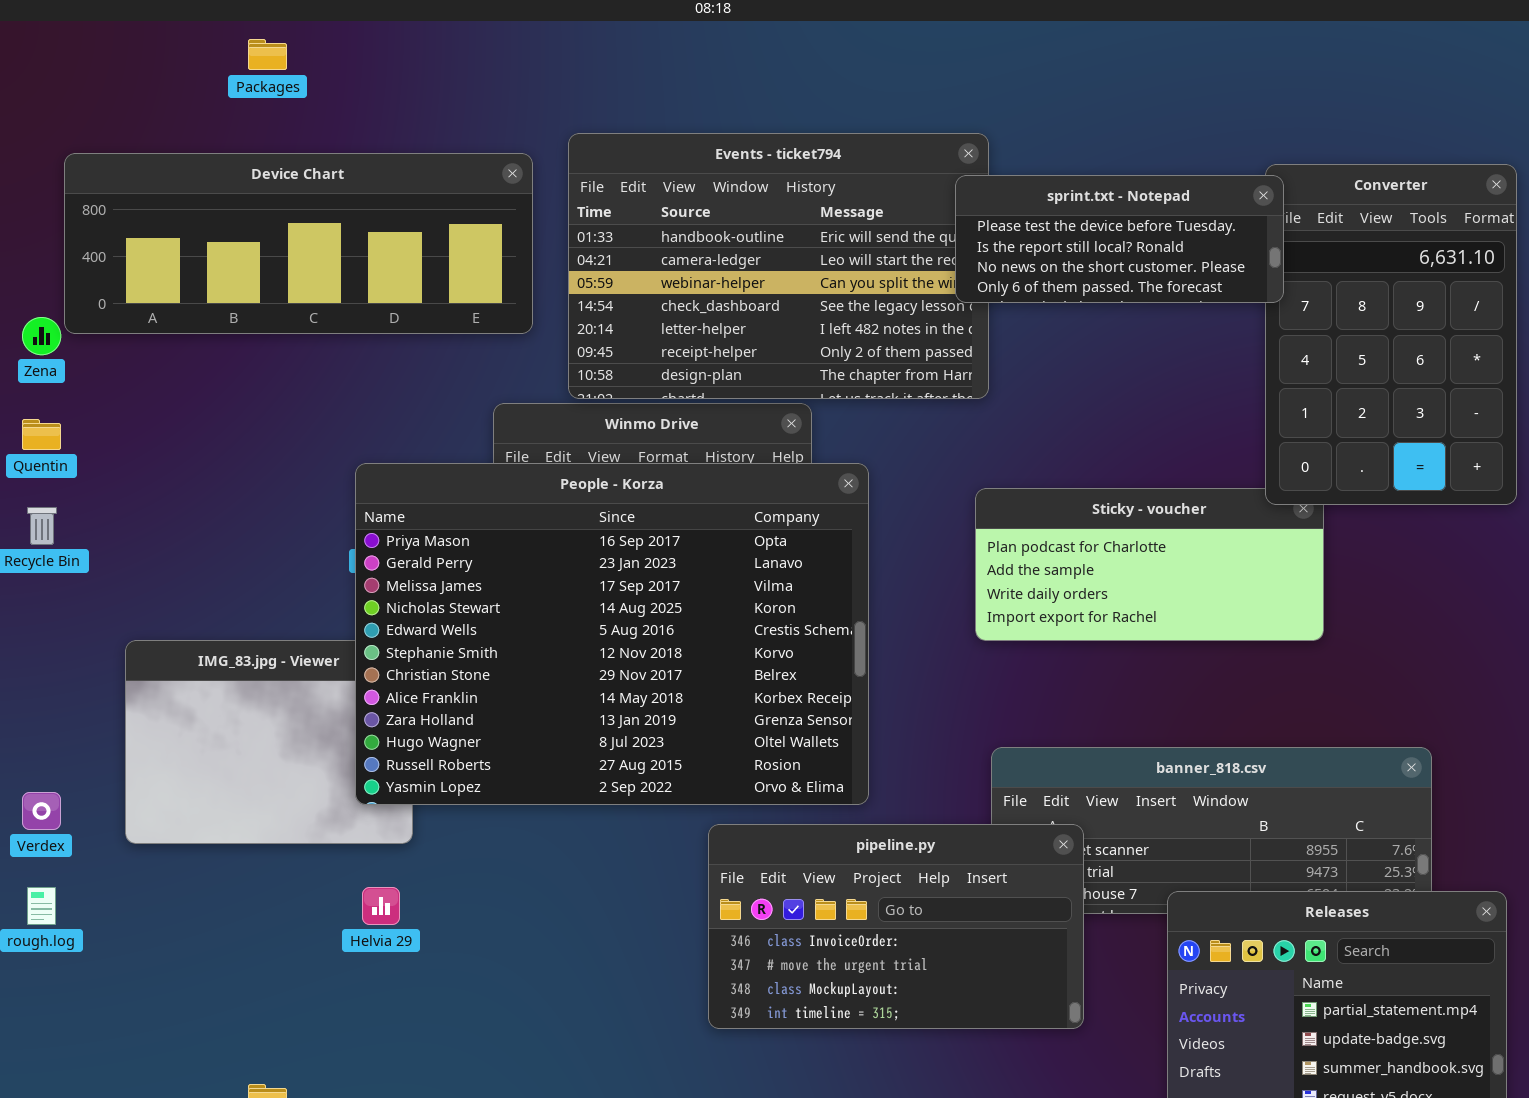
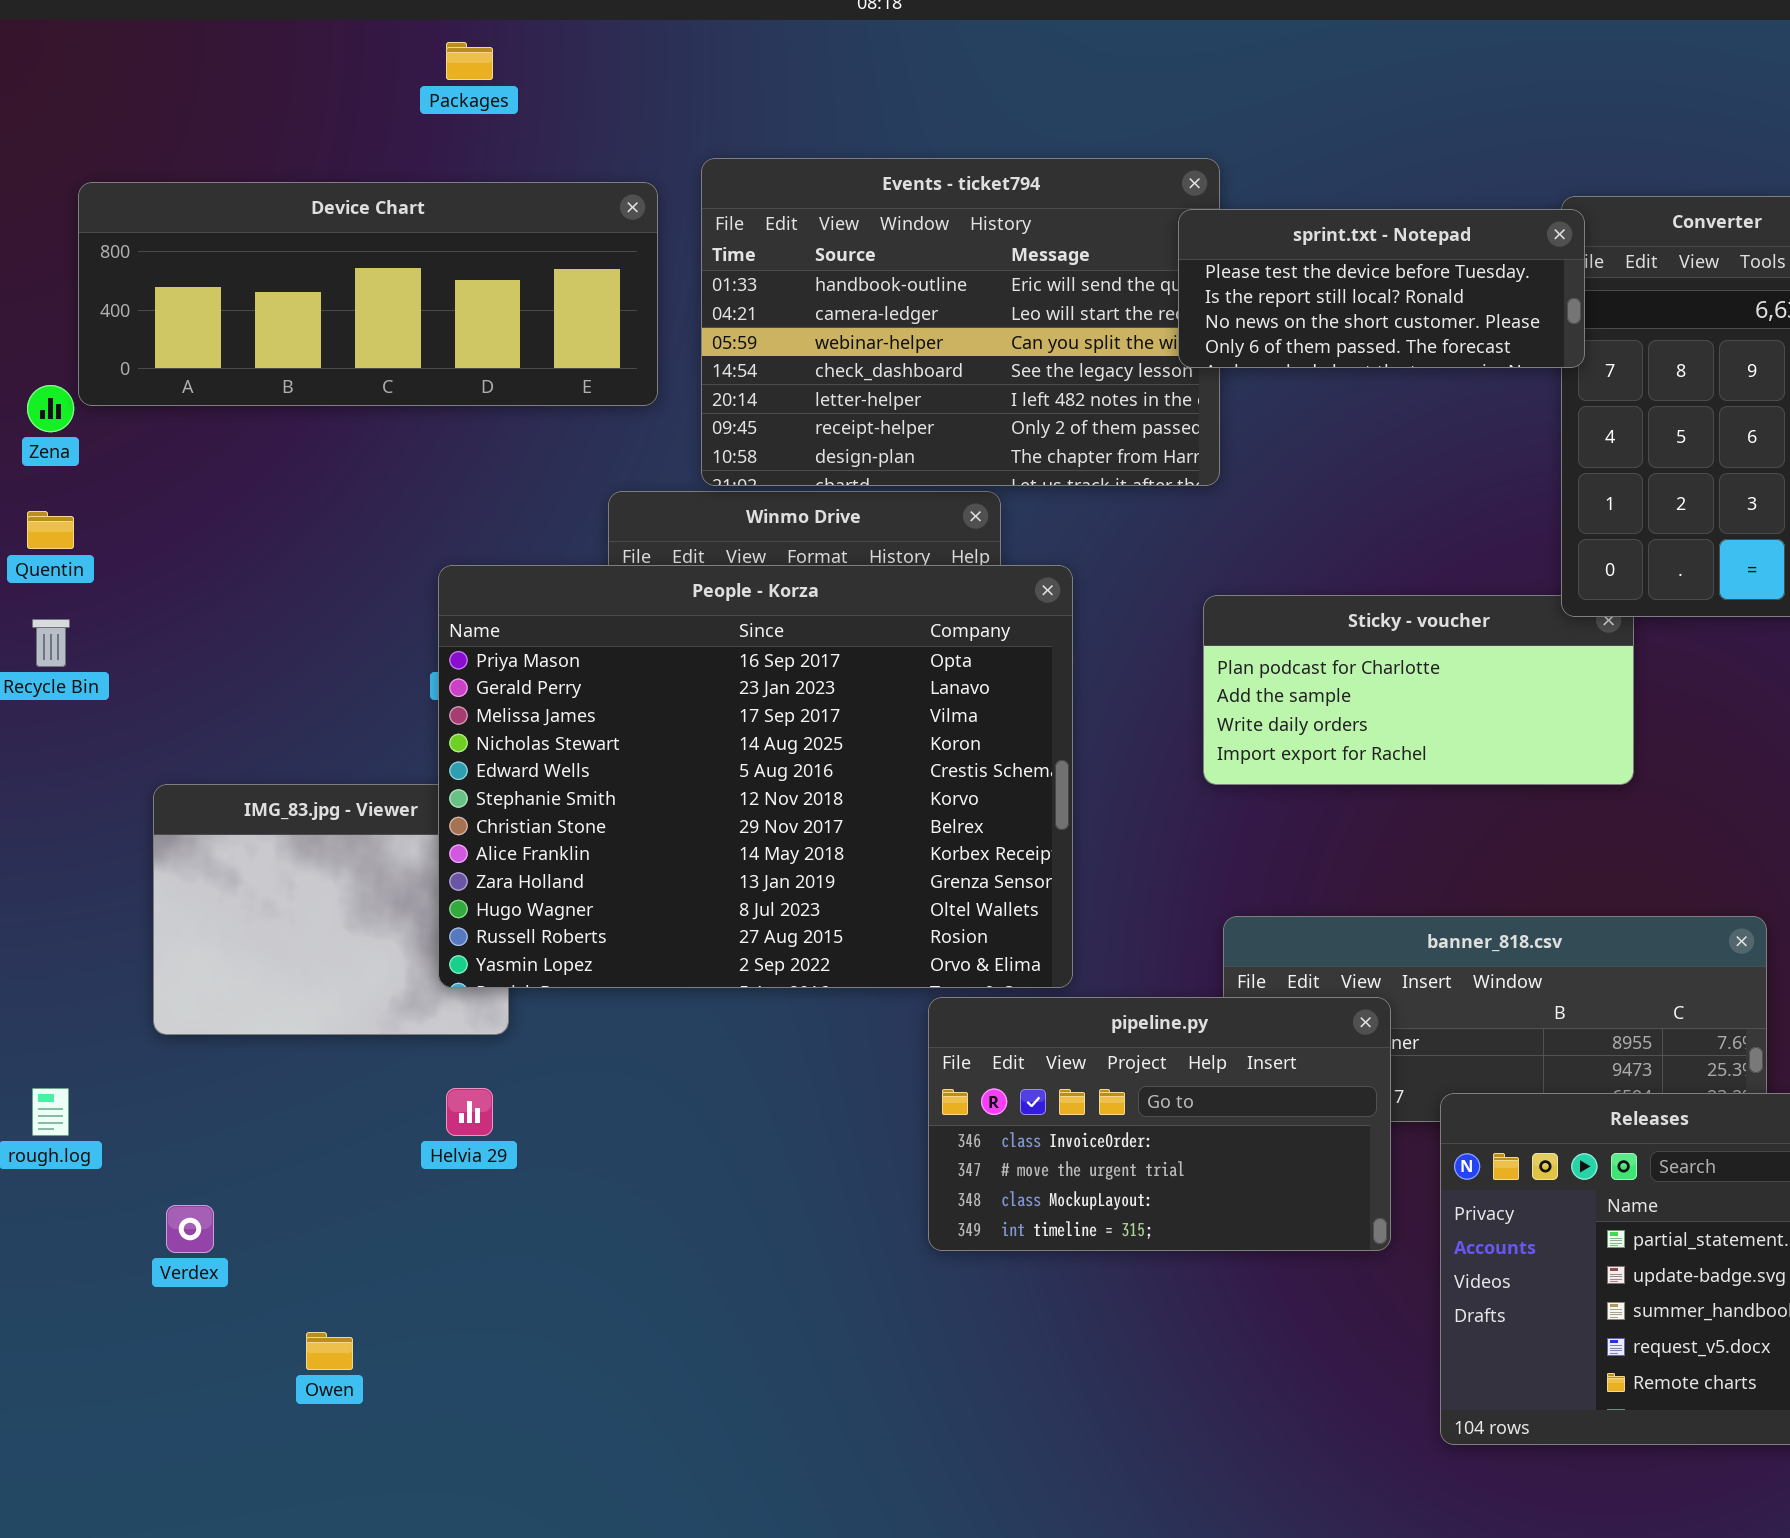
Packages: [248,39,287,70] -> [446,42,493,80], moved
Verdex: [22,792,61,830] -> [166,1205,214,1253], moved
pipeline.py: [708,824,1084,1029] -> [928,997,1391,1251], moved

